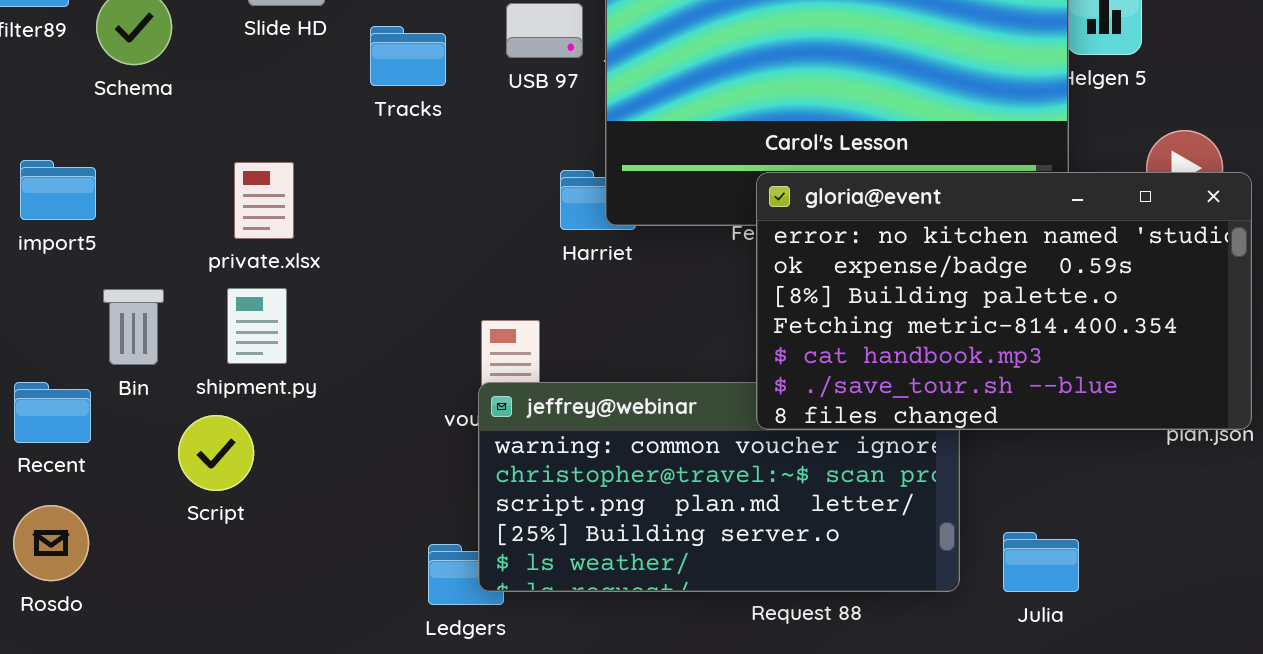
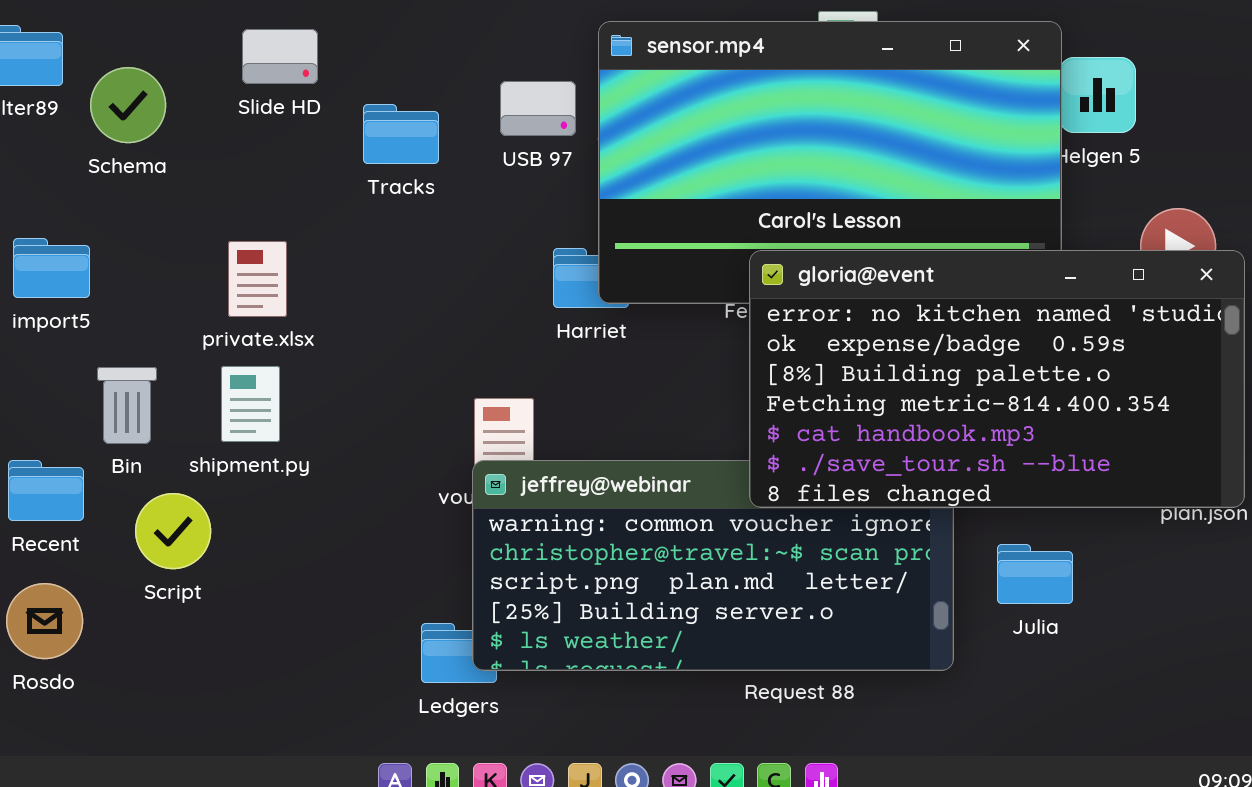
Script: [178,415,254,491] -> [135,493,211,569], moved
Julia: [1003,532,1079,592] -> [997,544,1073,604], moved

